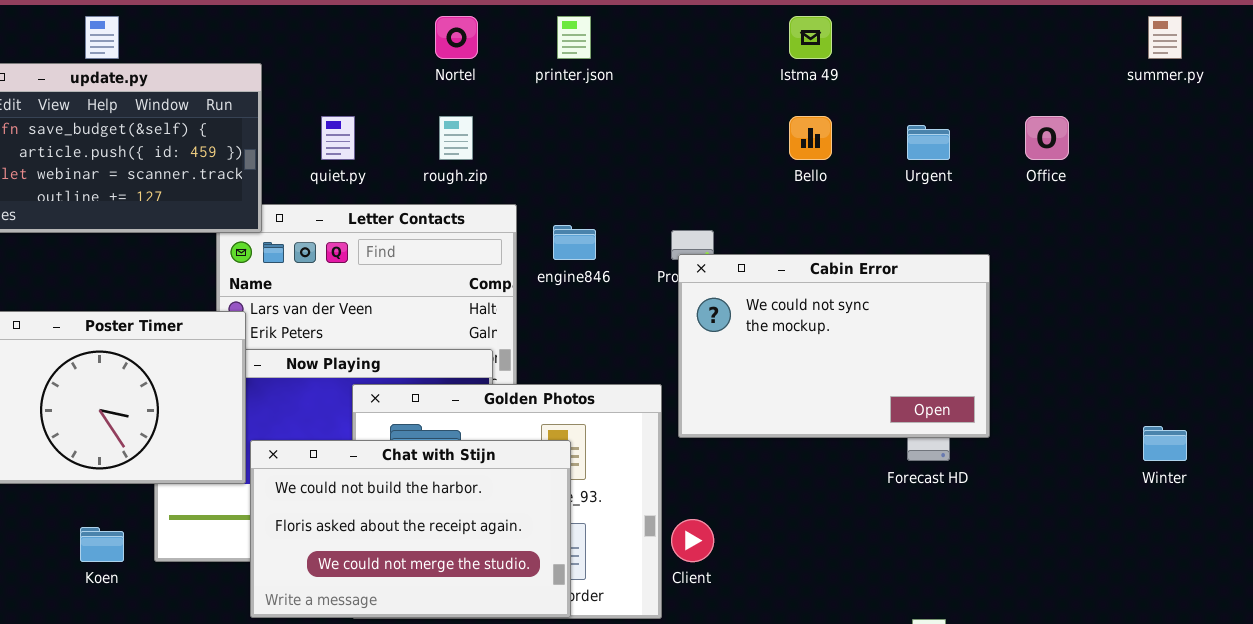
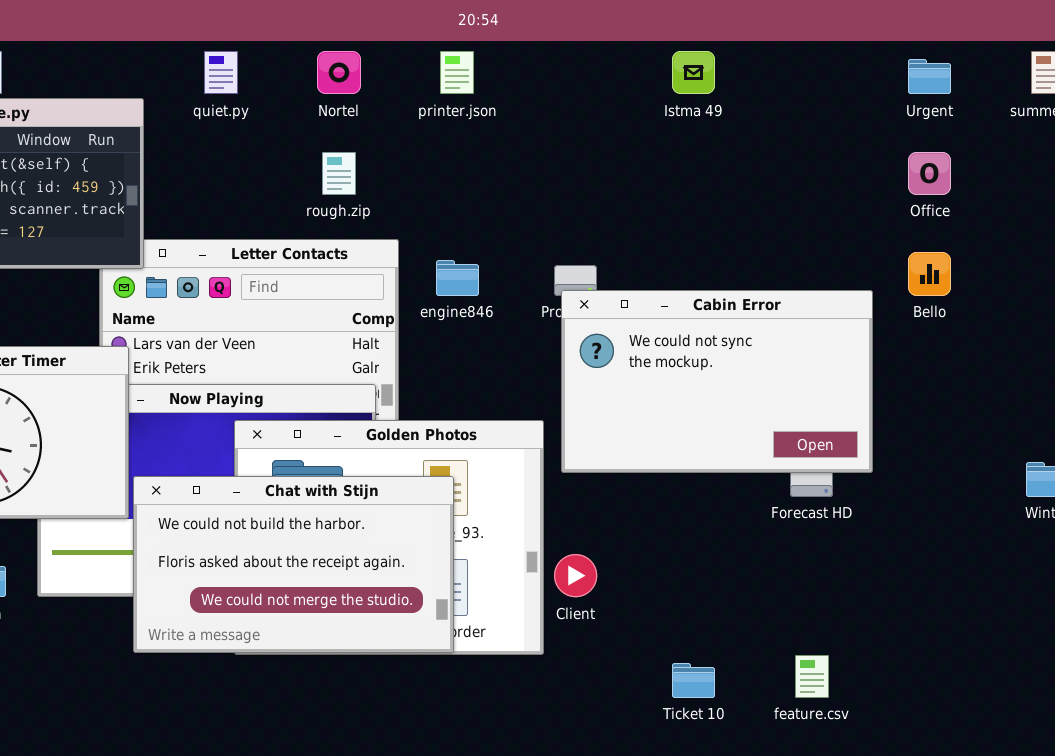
quiet.py: [321,116,355,160] -> [204,51,238,94], moved
Bello: [789,116,832,160] -> [908,252,951,296], moved
Urgent: [907,125,950,160] -> [908,59,951,94], moved

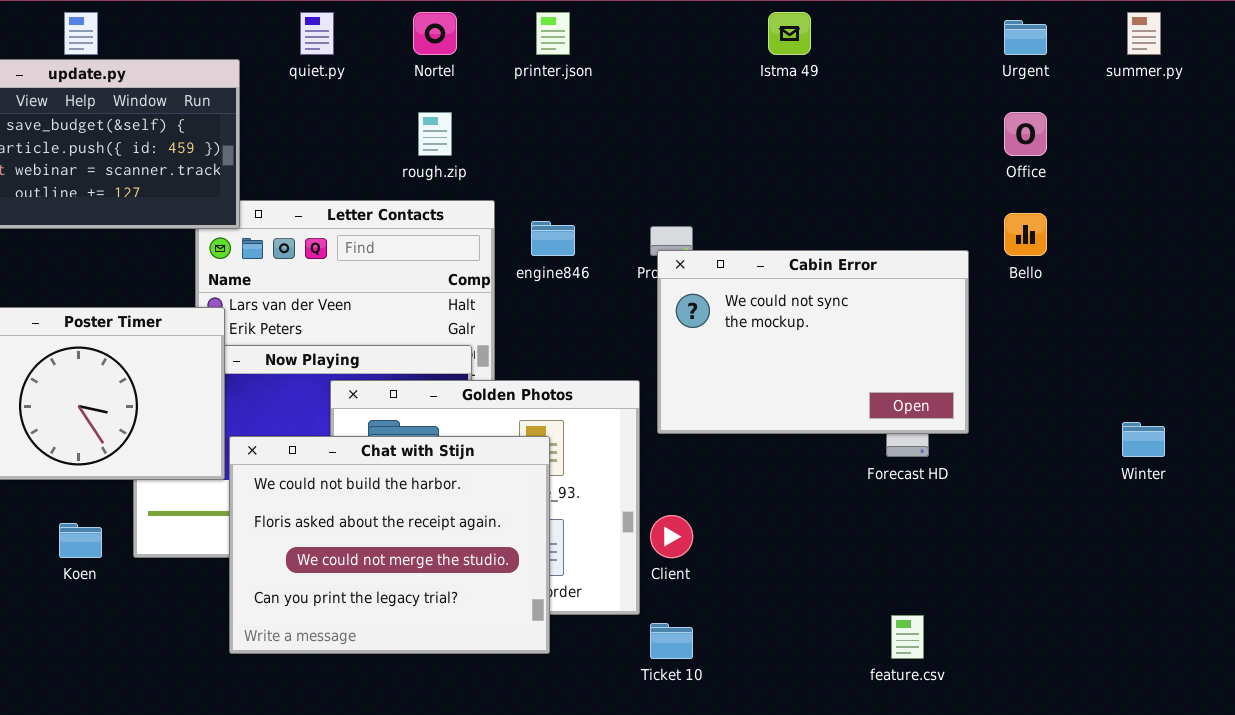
Chat with Stijn: [133,476,454,653] -> [229,436,550,654], resized
Ticket 10: [672,663,715,698] -> [650,623,693,659], moved

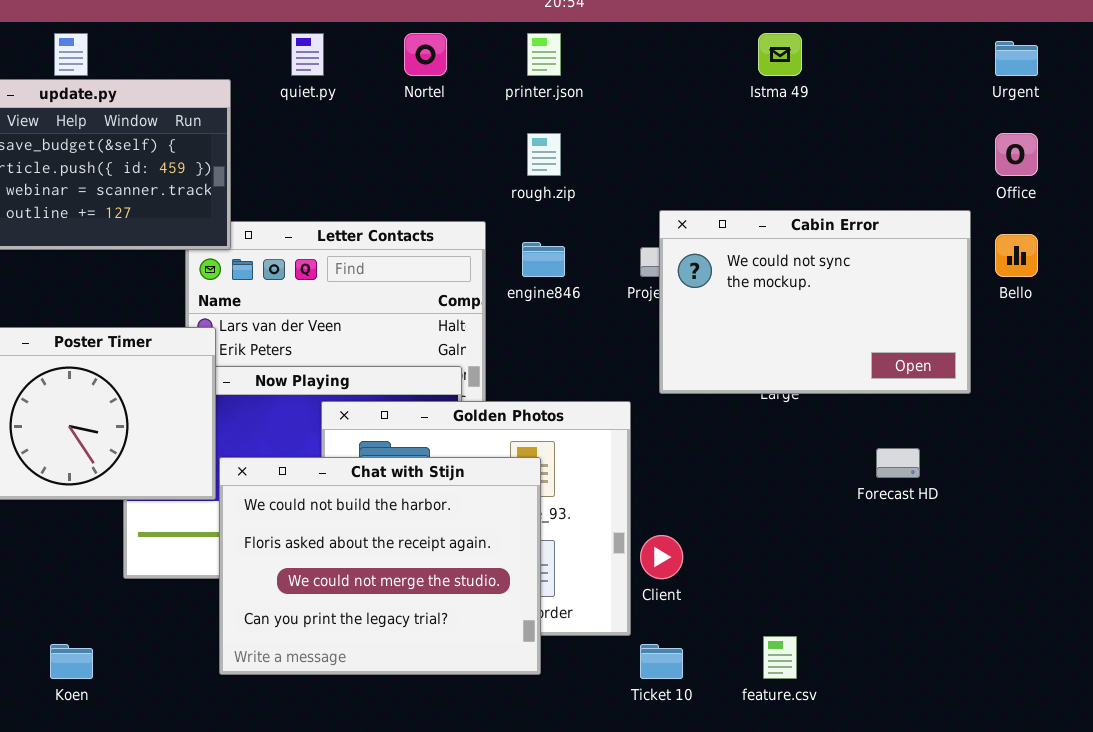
rough.zip: [418,112,452,156] -> [527,133,561,176], moved
Cabin Error: [657,250,969,434] -> [659,210,971,394], moved
Koen: [59,523,102,558] -> [50,644,93,679], moved
feature.csv: [891,615,924,659] -> [763,636,797,679], moved

